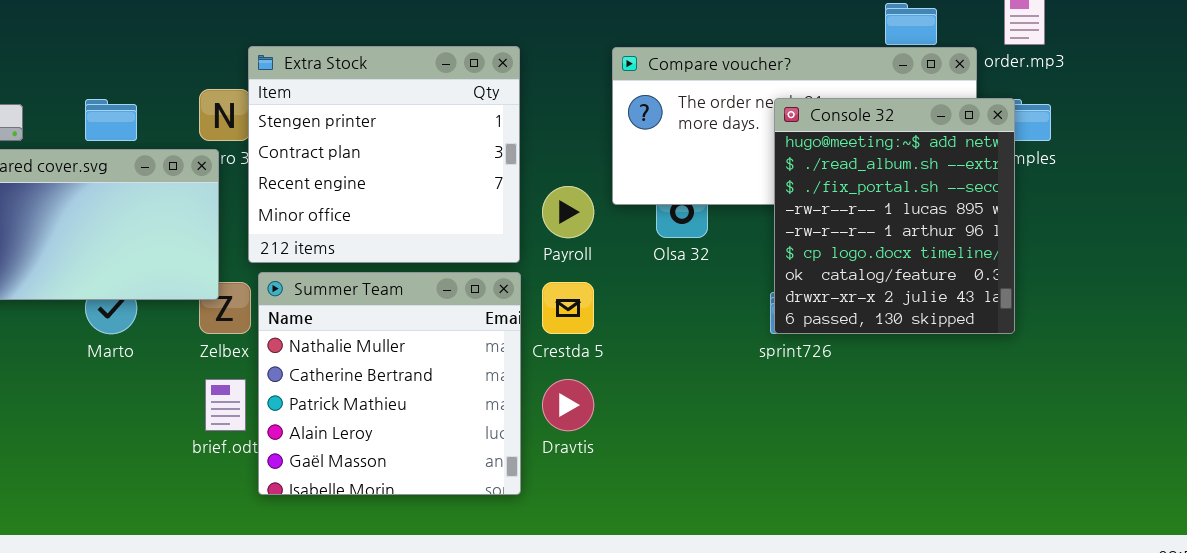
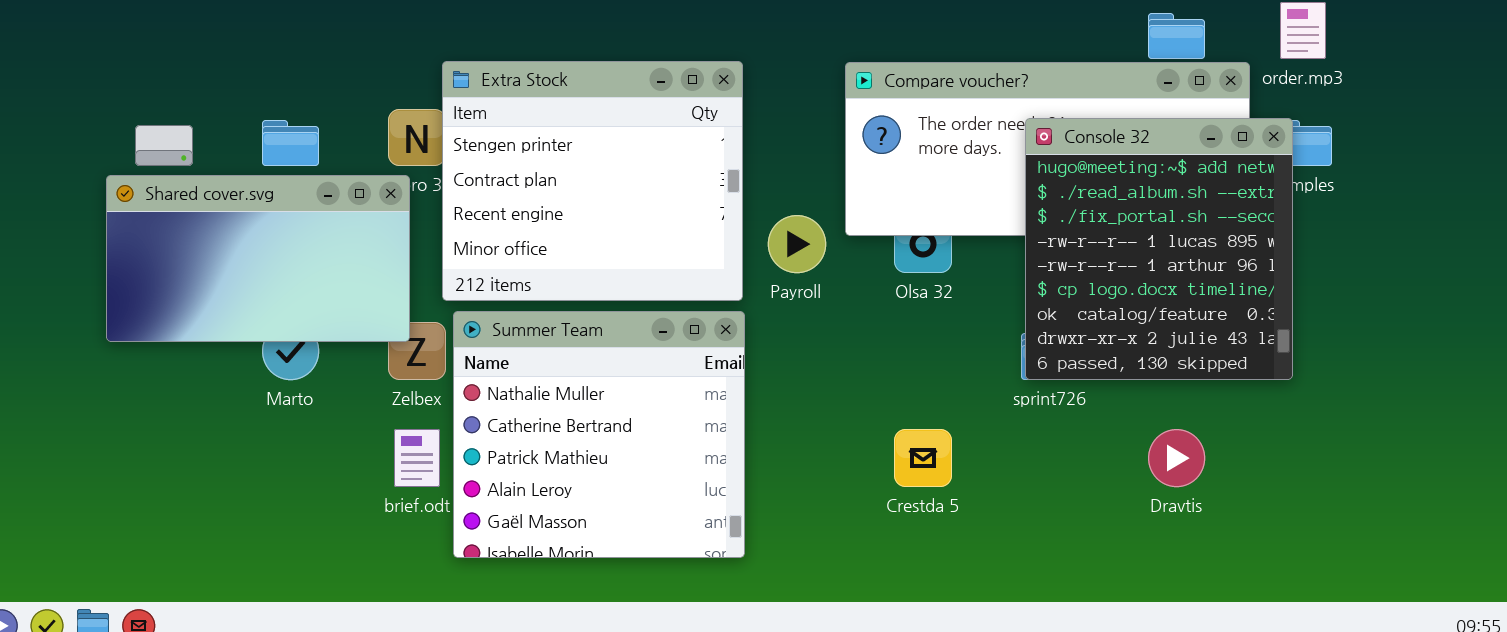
Crestda 5: [542,282,594,334] -> [894,429,952,487], moved
Dravtis: [542,379,594,431] -> [1148,429,1205,487], moved

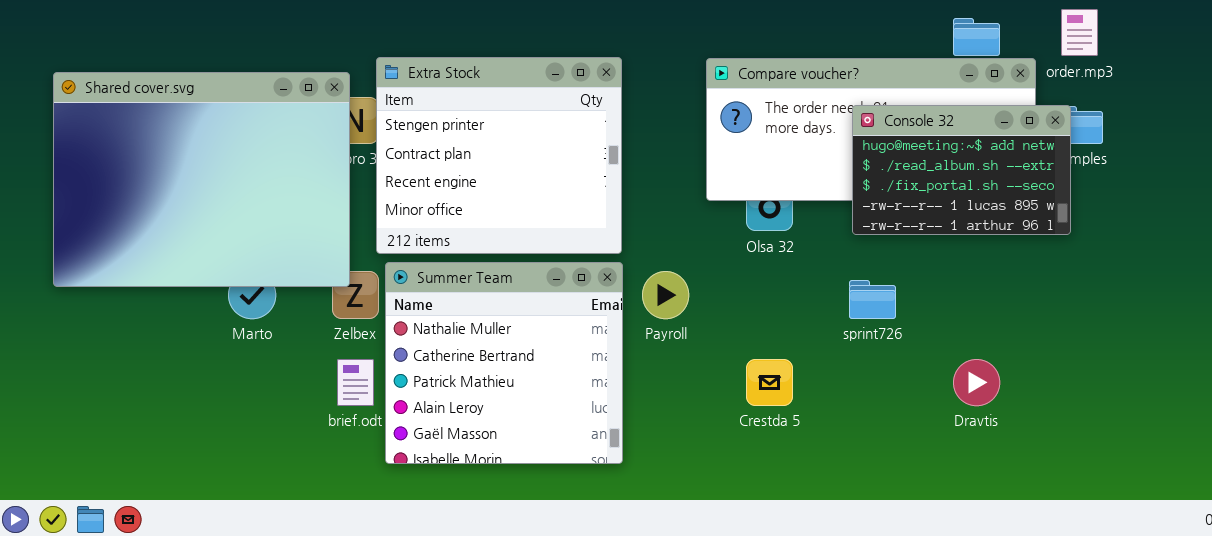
Console 32: [1025,118,1293,380] -> [852,105,1071,235], resized
Shared cover.svg: [106,175,410,342] -> [53,72,350,287], resized
Payroll: [768,215,826,273] -> [642,271,689,319], moved

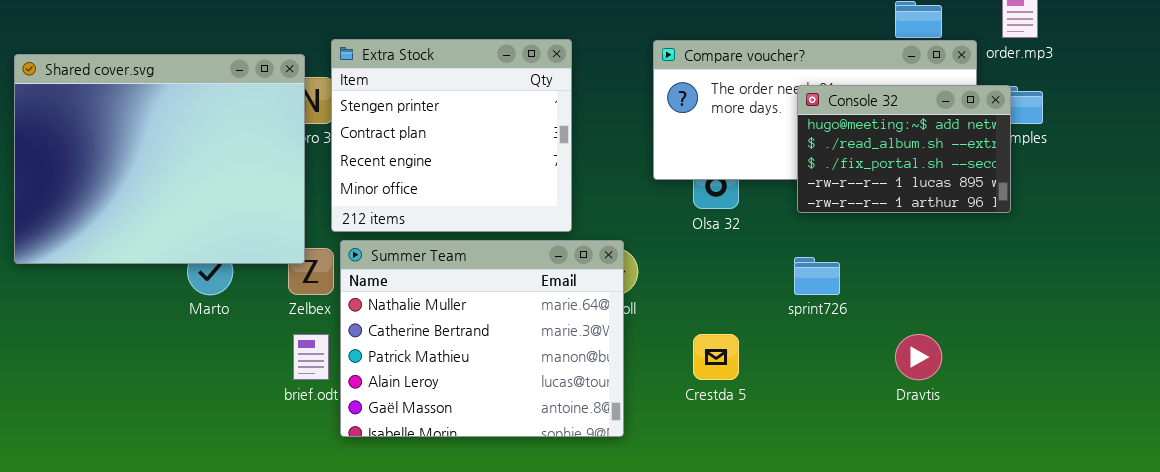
Summer Team: [385,262,623,464] -> [340,240,624,437], resized

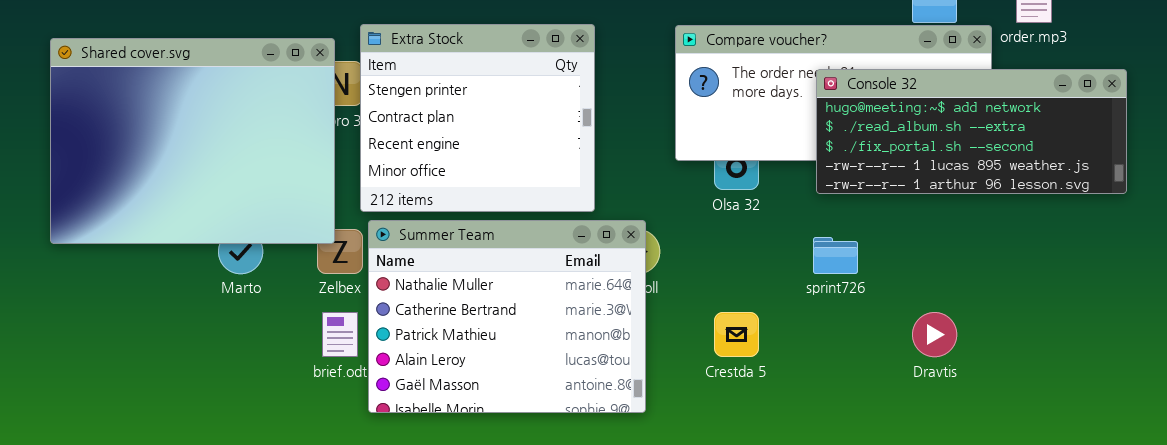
Console 32: [797,85,1011,213] -> [816,69,1127,194], resized

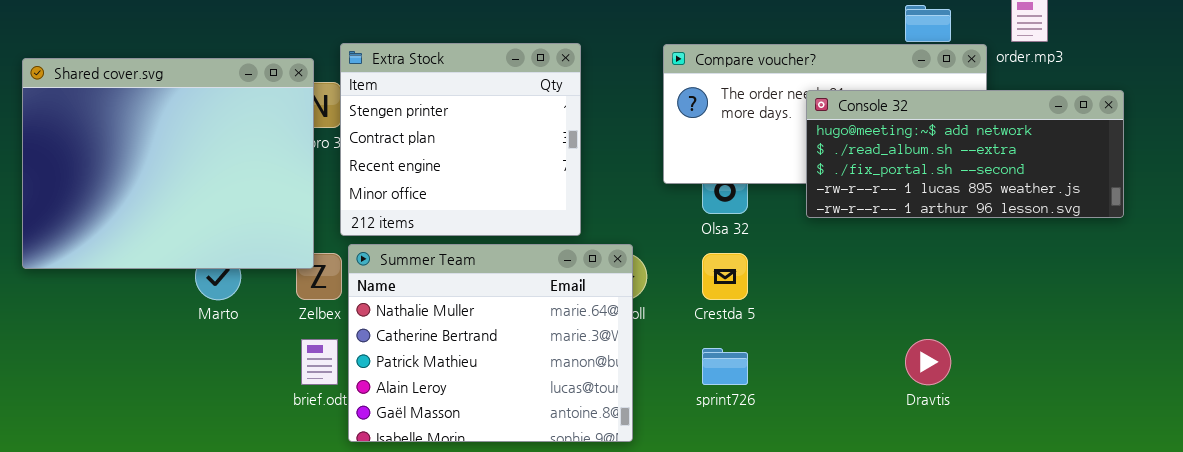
sprint726: [813,237,858,274] -> [702,348,748,385], moved
Crestda 5: [714,312,759,357] -> [702,253,748,300], moved

